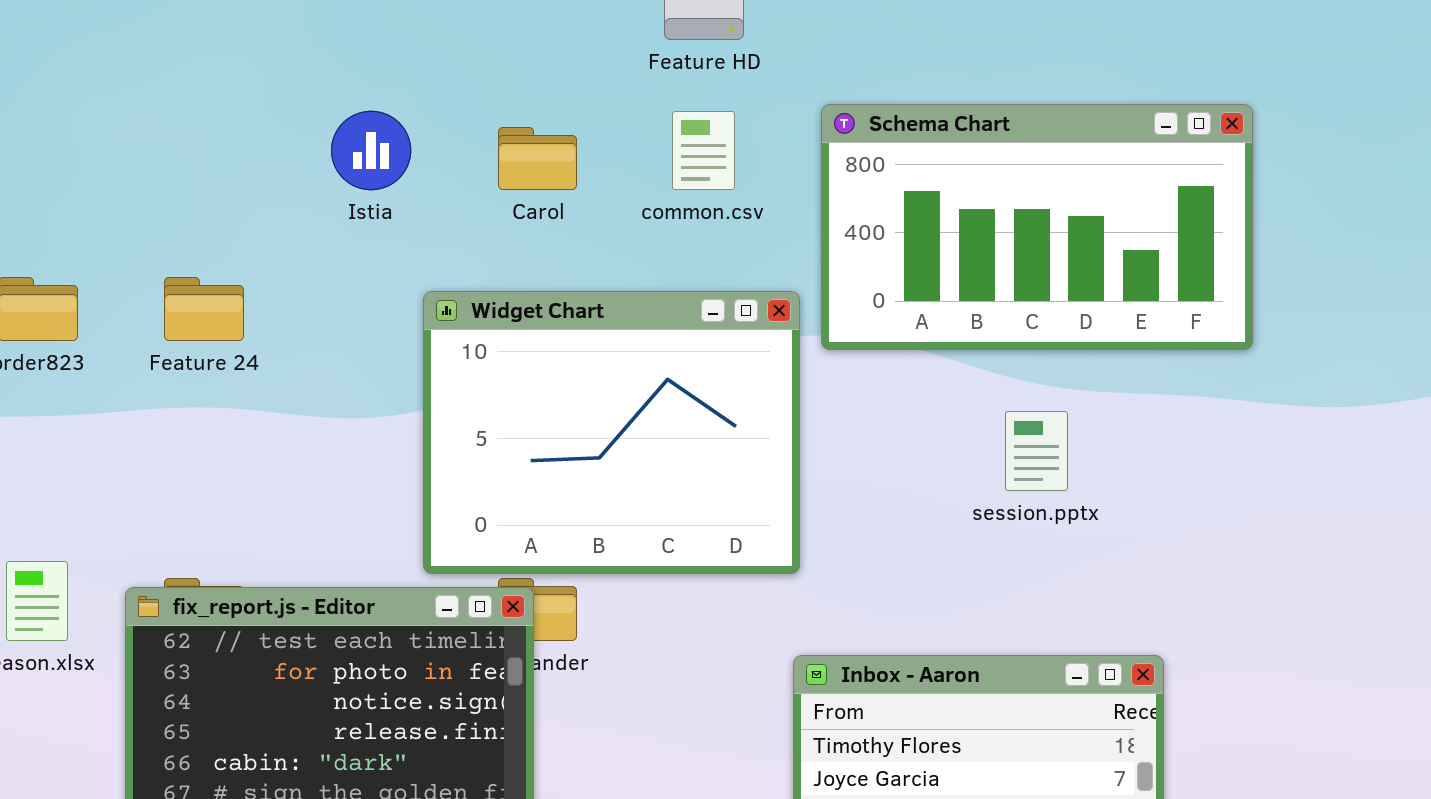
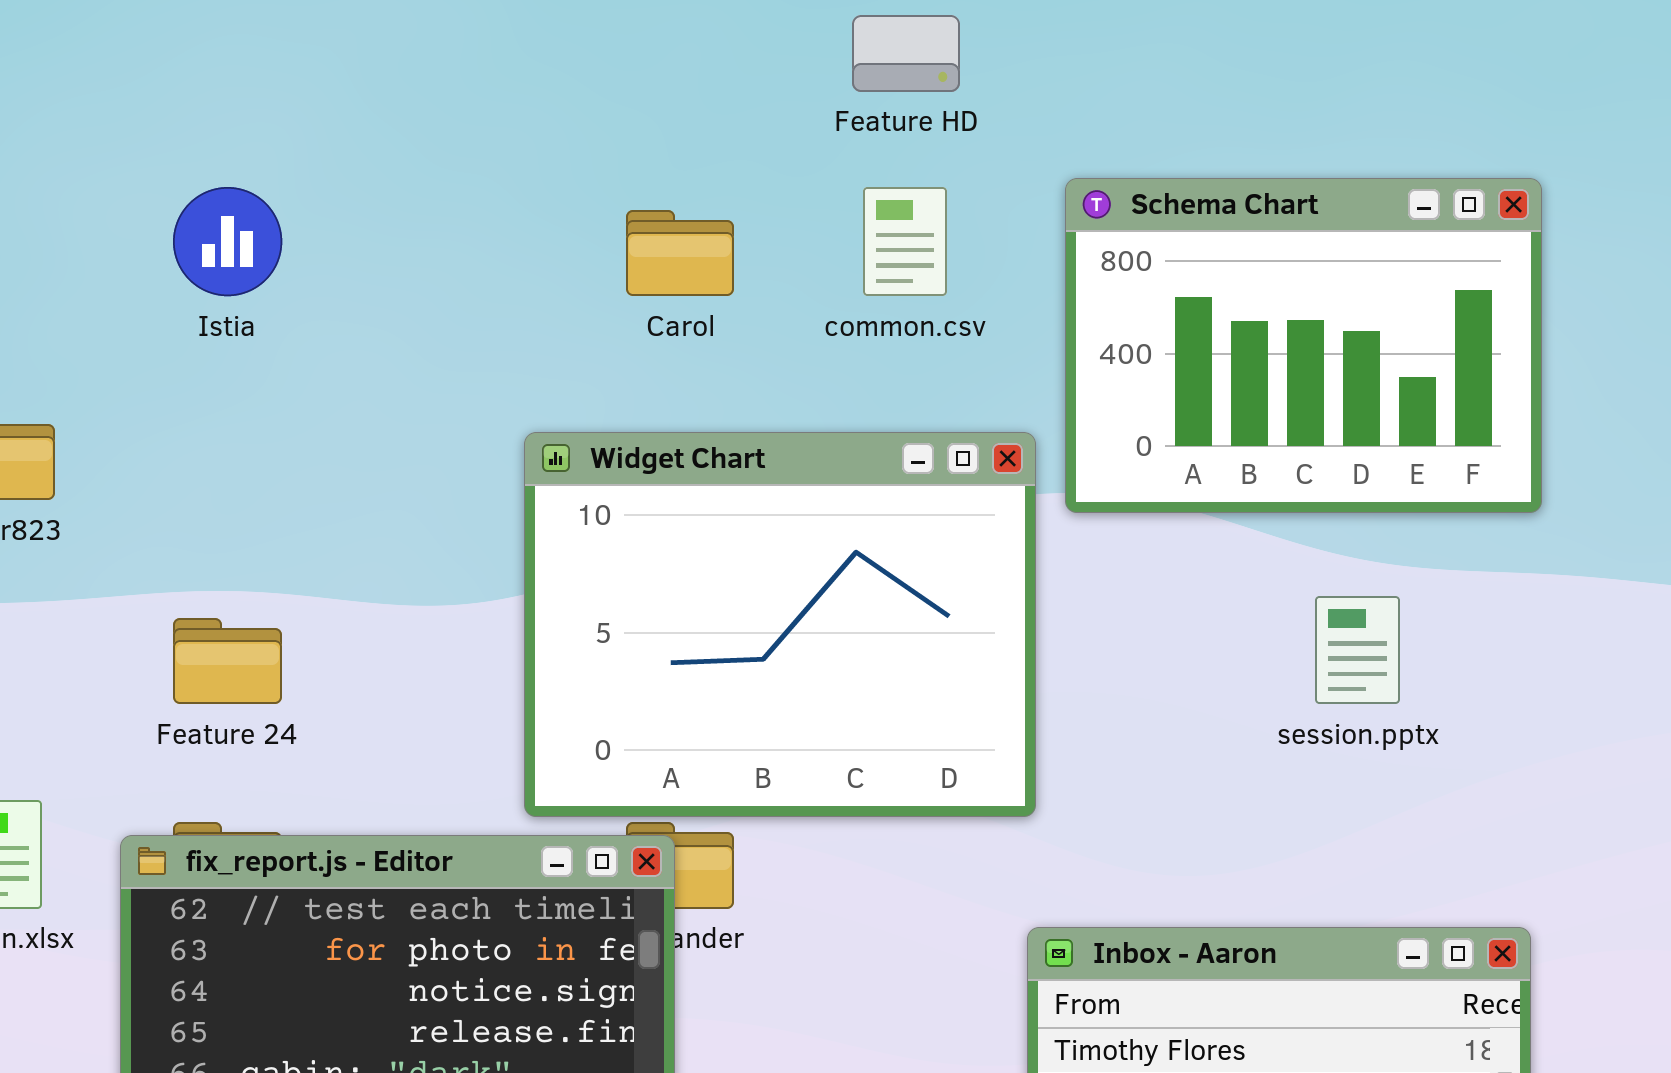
Schema Chart: [821,104,1253,350] -> [1065,178,1542,513], resized
Istia: [331,111,411,190] -> [173,187,282,296], moved
Feature 24: [164,277,244,341] -> [173,618,282,704], moved

